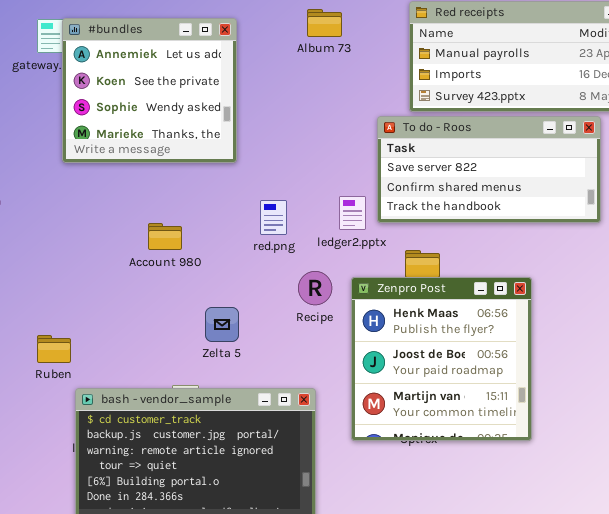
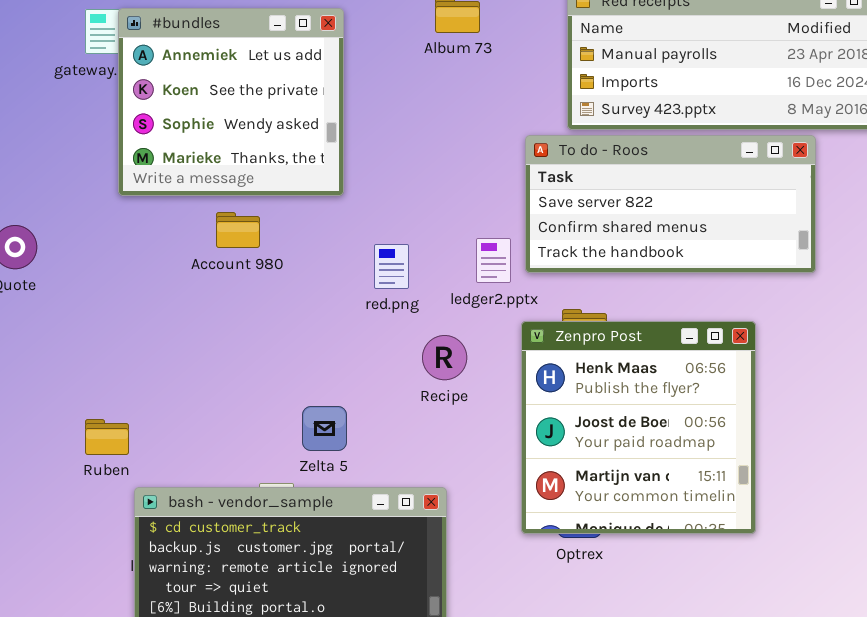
Account 980: [148,223,182,250] -> [216,212,260,248], moved
Zenpro Post: [351,277,532,441] -> [521,321,756,534], moved
Zelta 5: [205,307,239,342] -> [302,406,347,451], moved

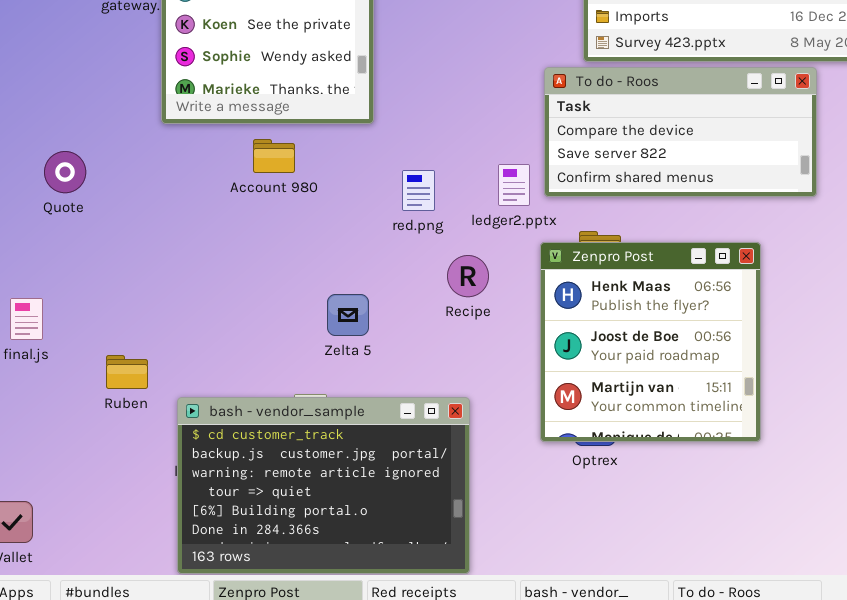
To do - Roos: [525,135,816,273] -> [544,67,817,197], scrolled up 1 row
Zelta 5: [302,406,347,451] -> [327,294,369,336], moved
Ruben: [85,419,129,455] -> [106,355,148,389], moved

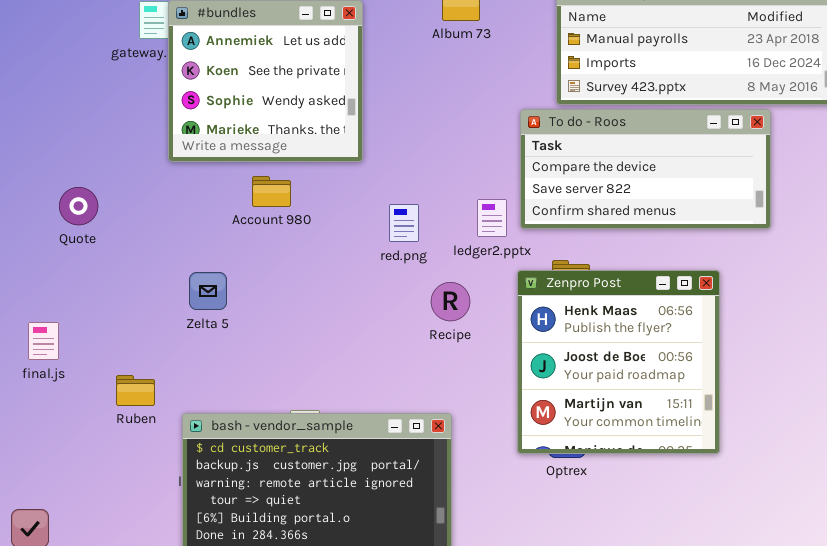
Zelta 5: [327,294,369,336] -> [189,272,227,310], moved

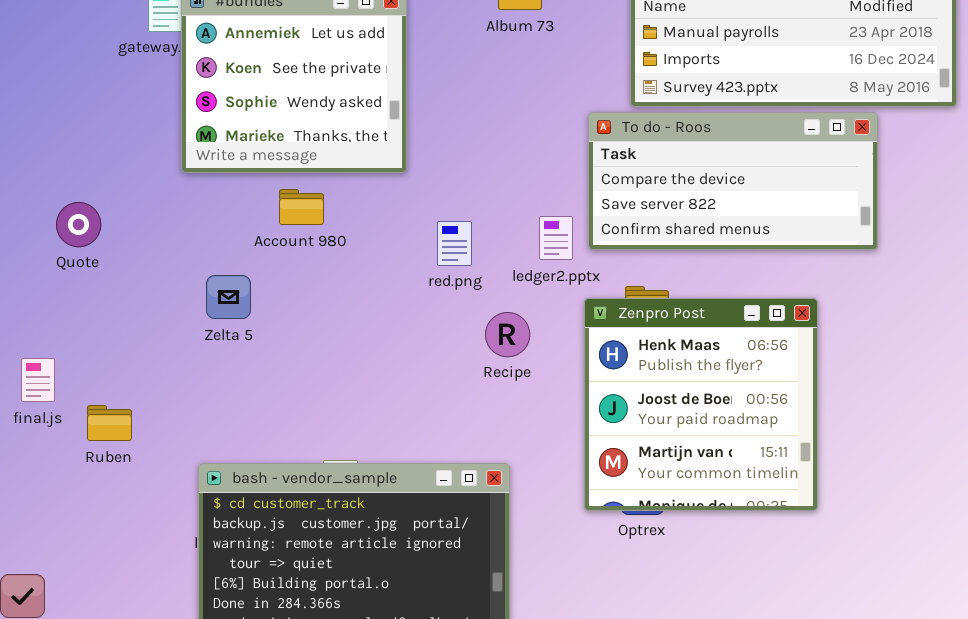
Zelta 5: [189,272,227,310] -> [206,275,251,319], moved
Ruben: [116,375,155,406] -> [87,405,132,441], moved

